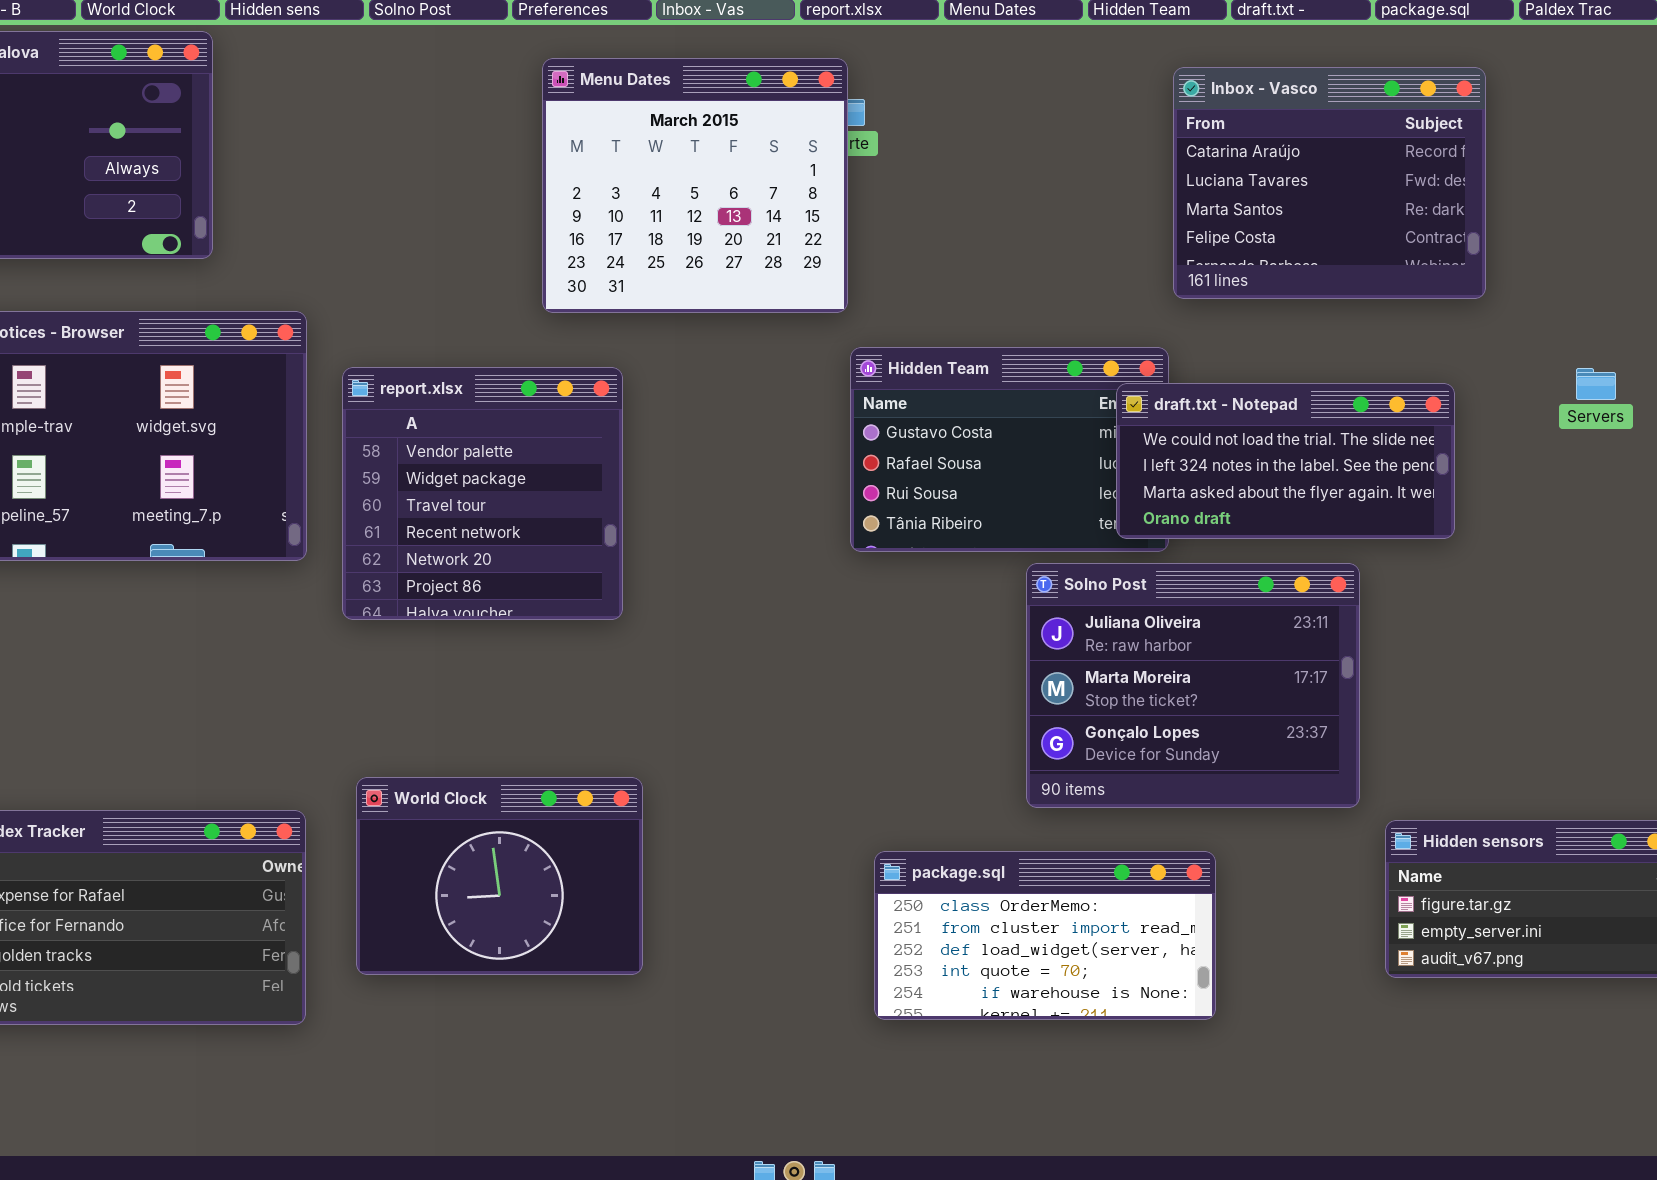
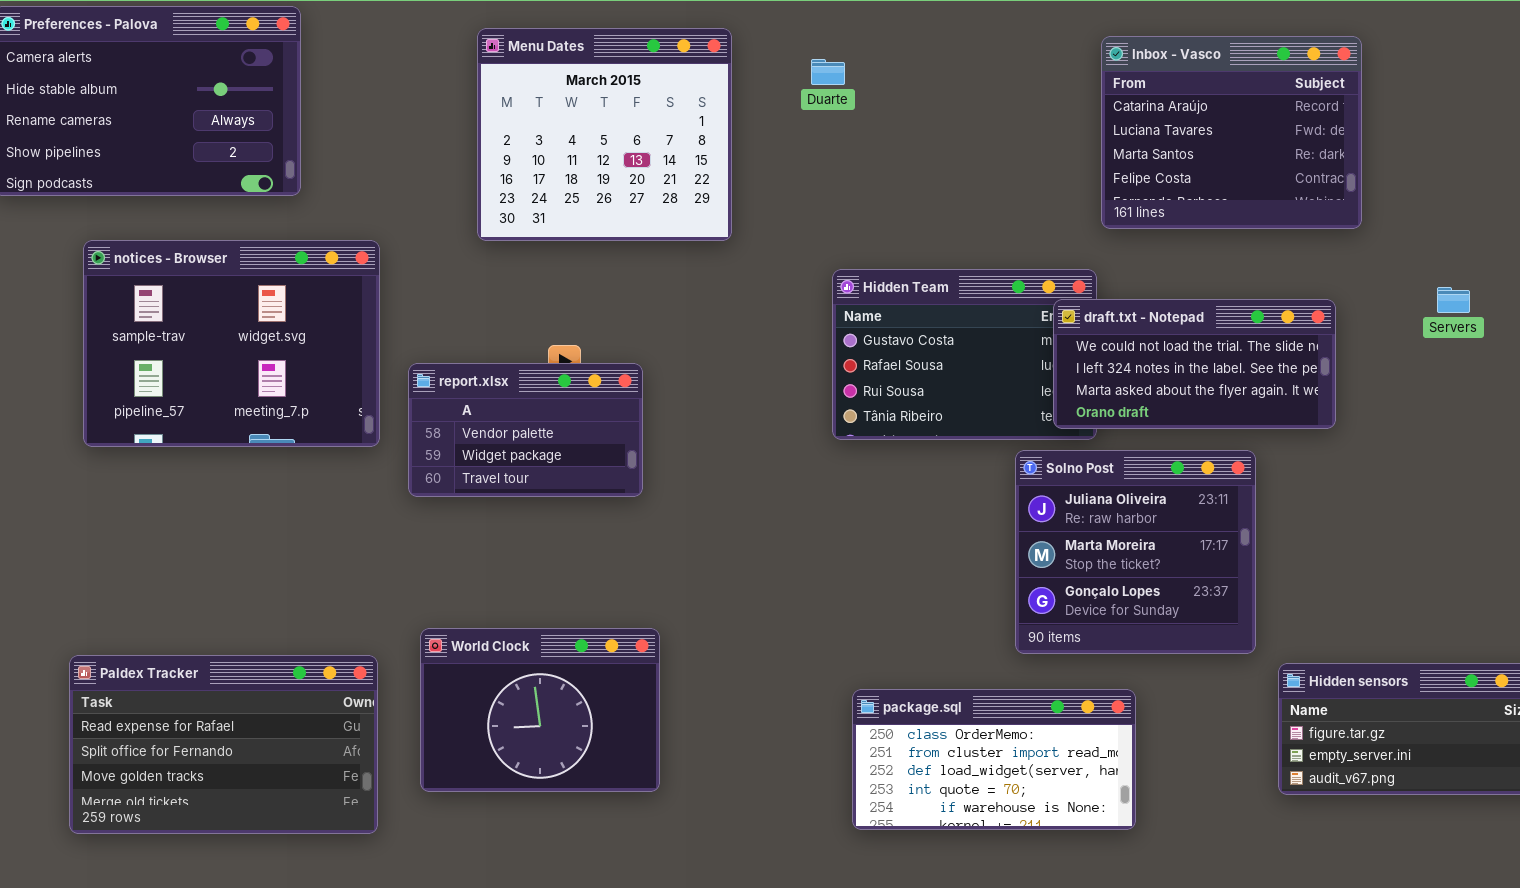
Menu Dates: [542,58,848,313] -> [477,28,732,241], moved
report.xlsx: [342,367,623,620] -> [408,363,643,497], resized
Solno Post: [1026,563,1360,808] -> [1015,450,1256,654], resized

